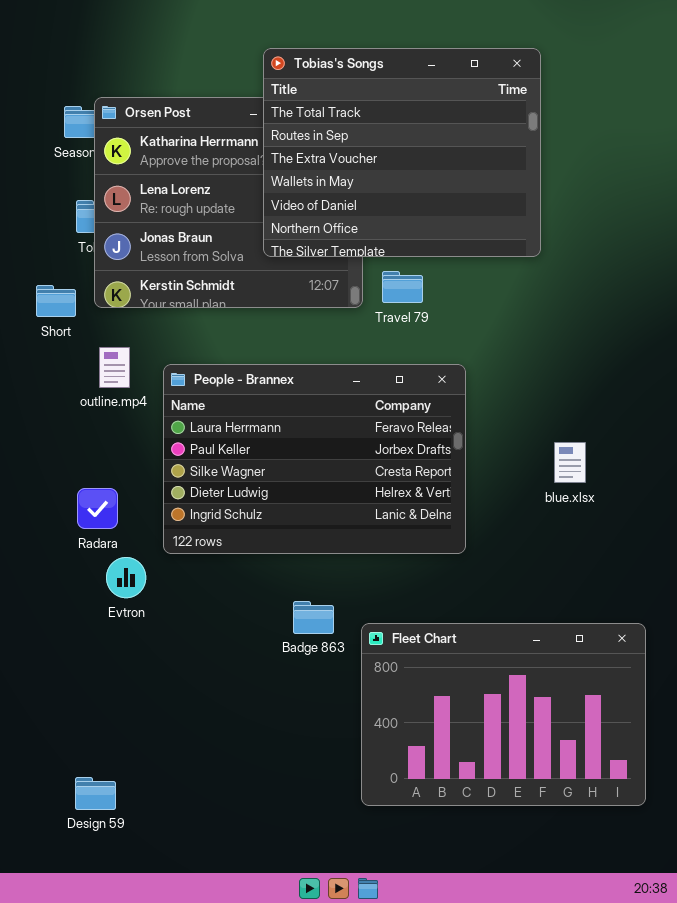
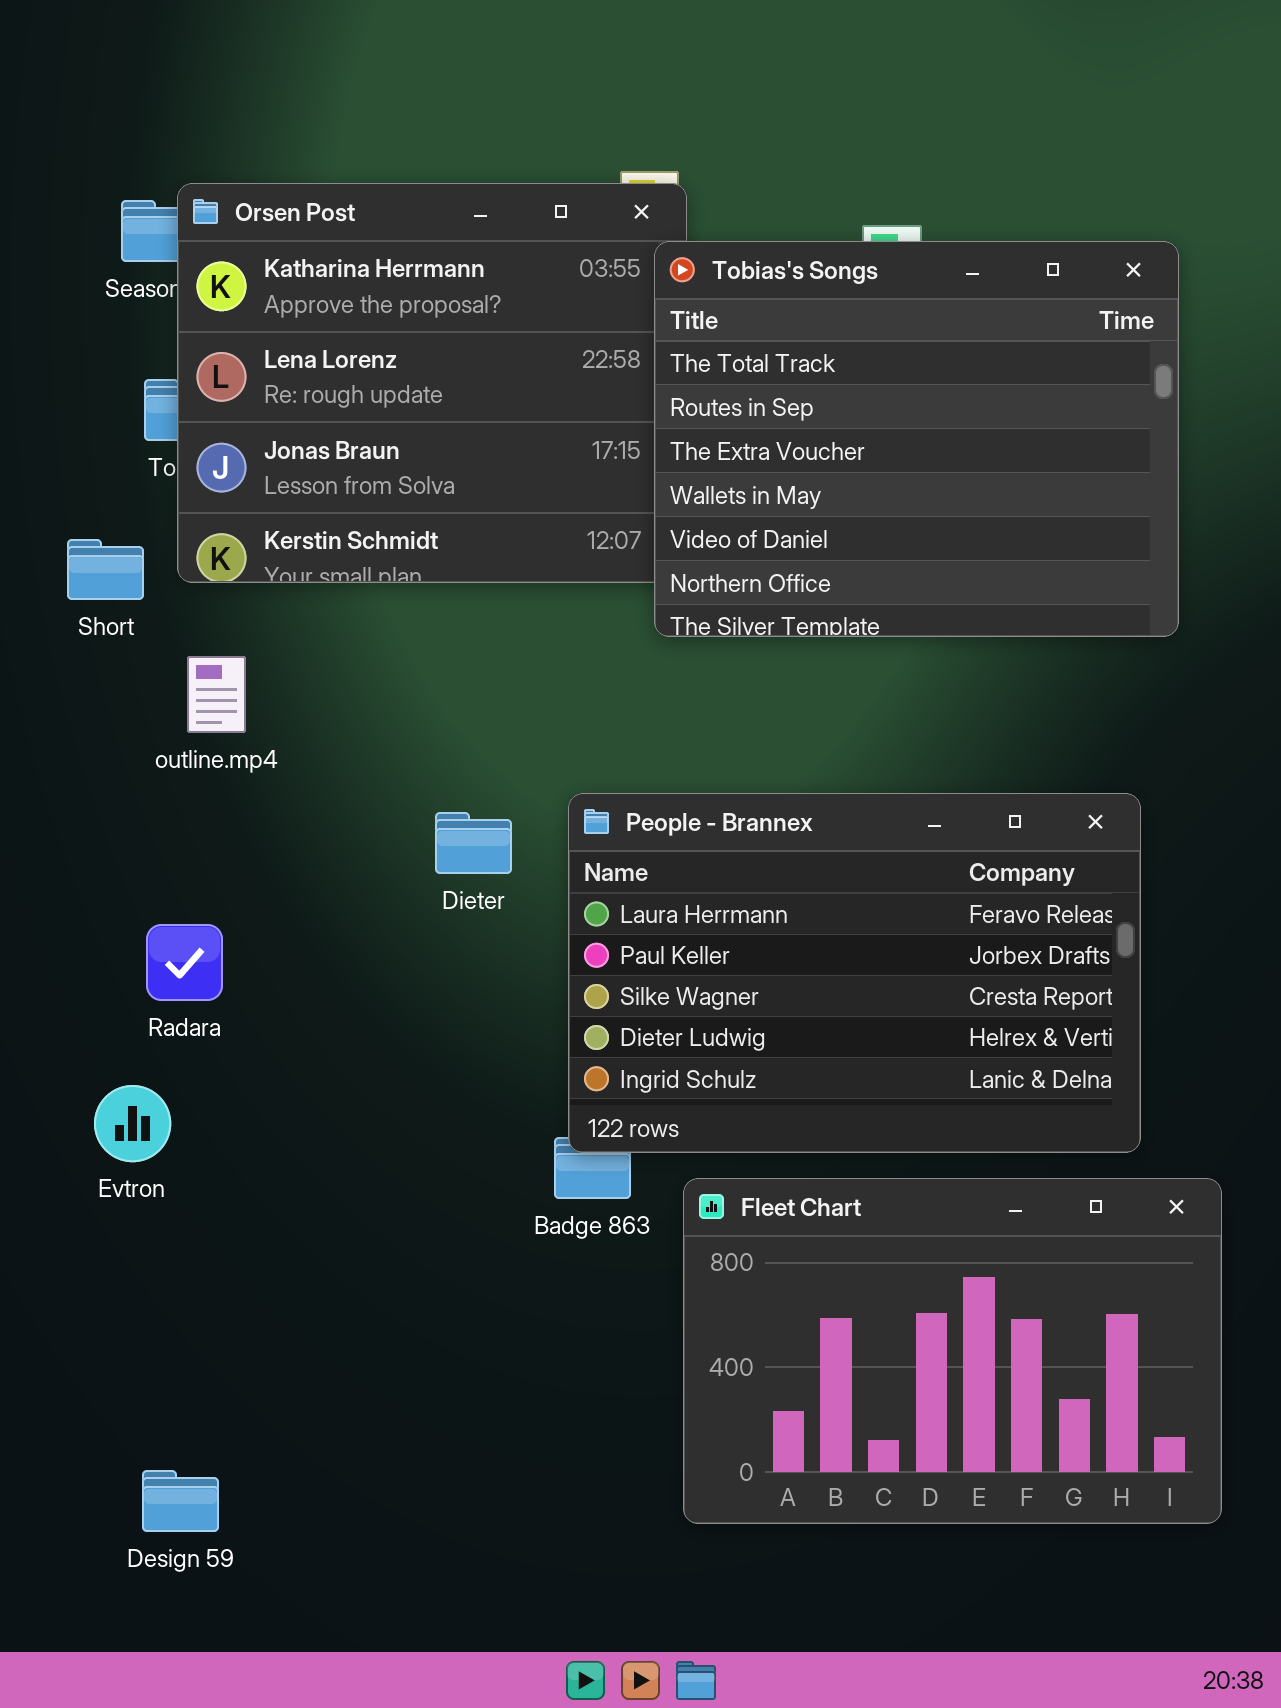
Tobias's Songs: [263,48,541,257] -> [654,241,1179,637], moved
People - Brannex: [163,364,466,554] -> [568,793,1141,1153], moved
Evtron: [106,557,146,598] -> [94,1085,171,1162], moved

